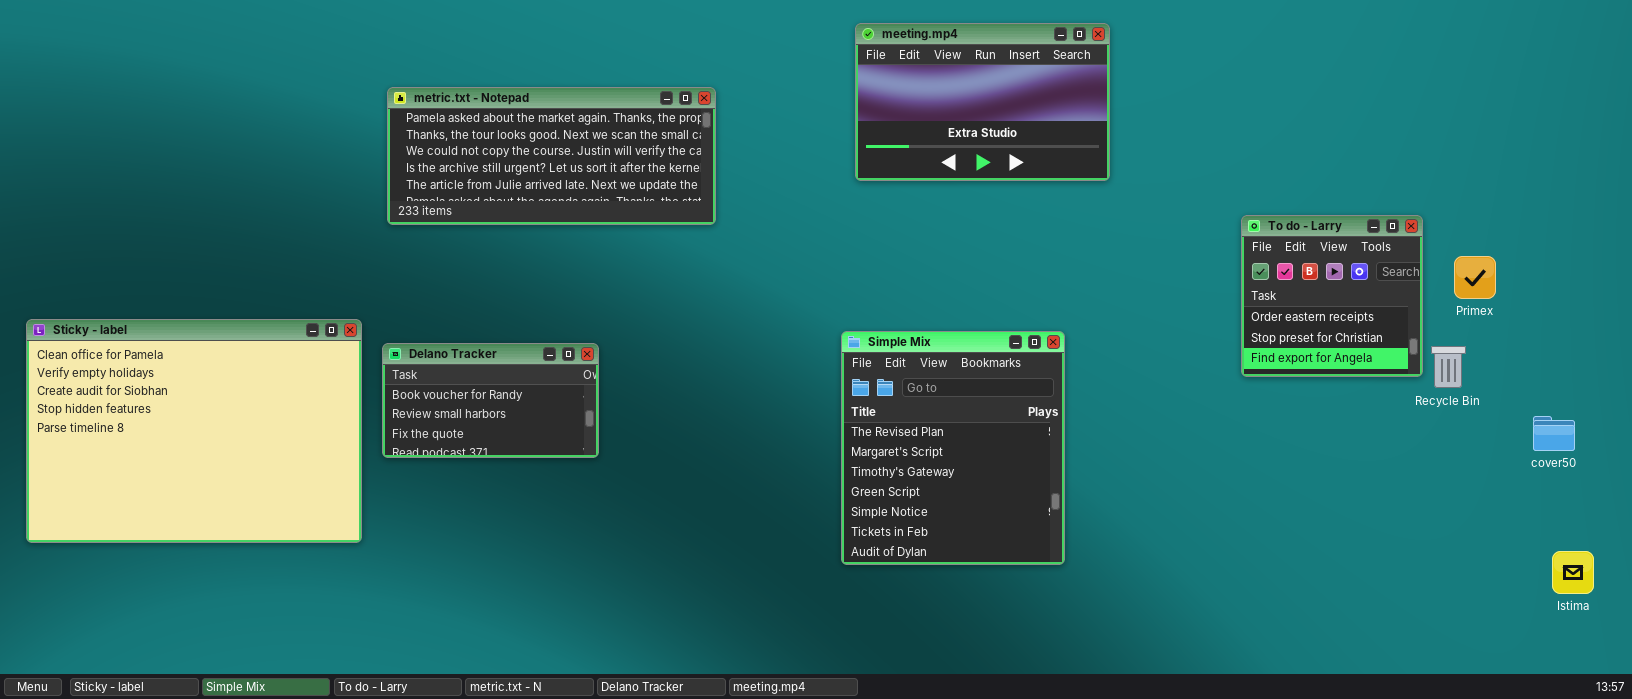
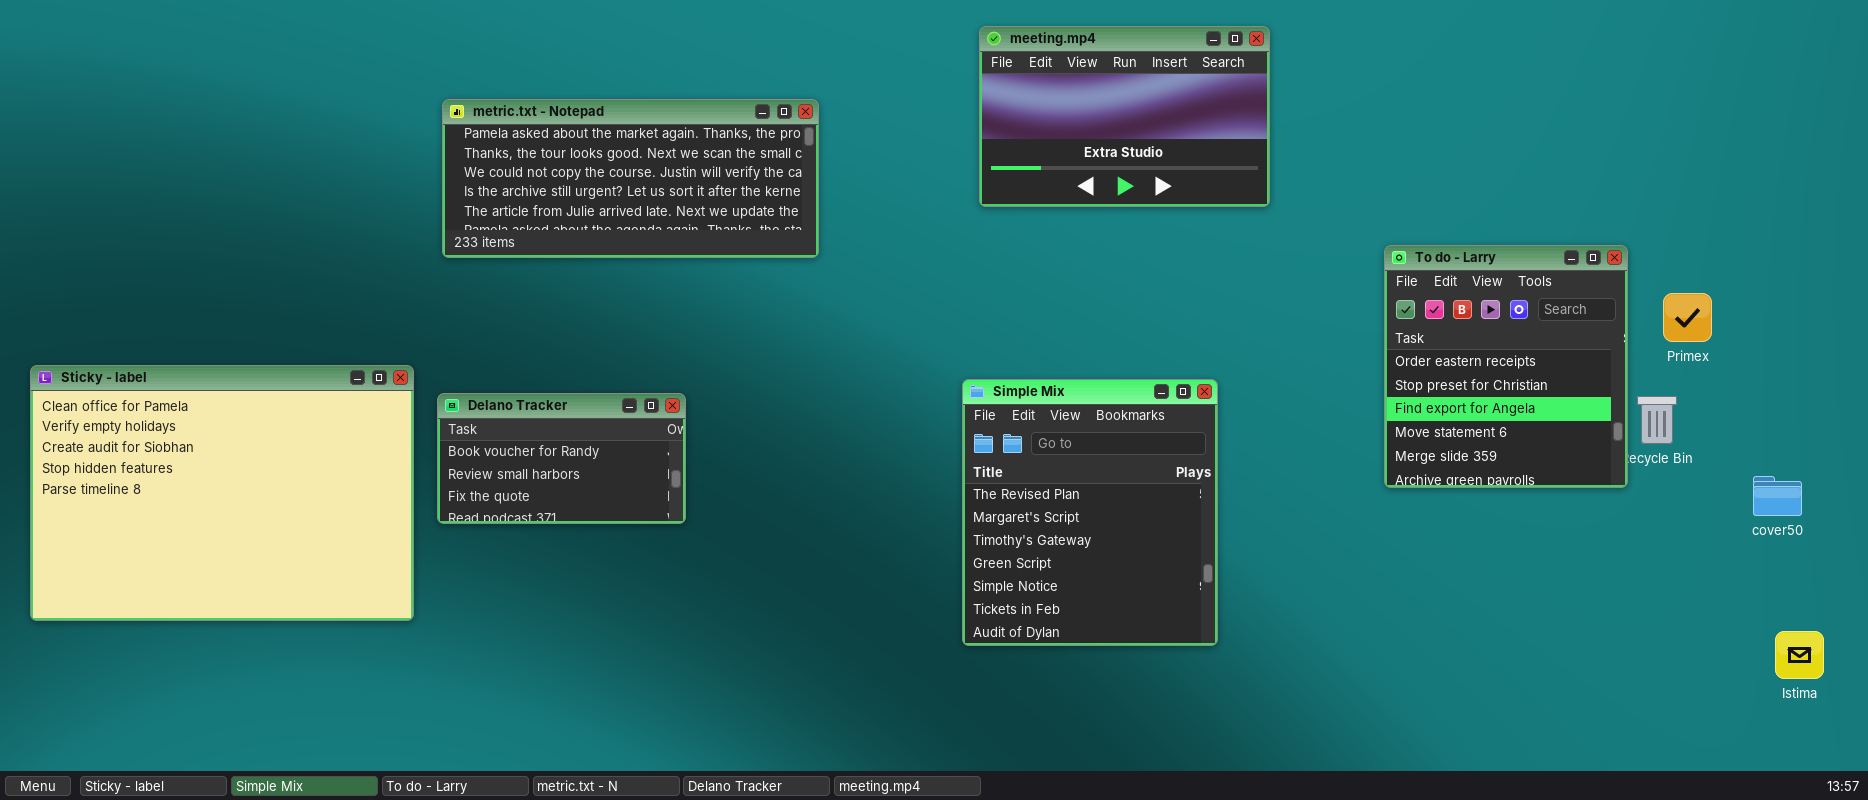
To do - Larry: [1241,215,1423,377] -> [1384,245,1628,488], resized

